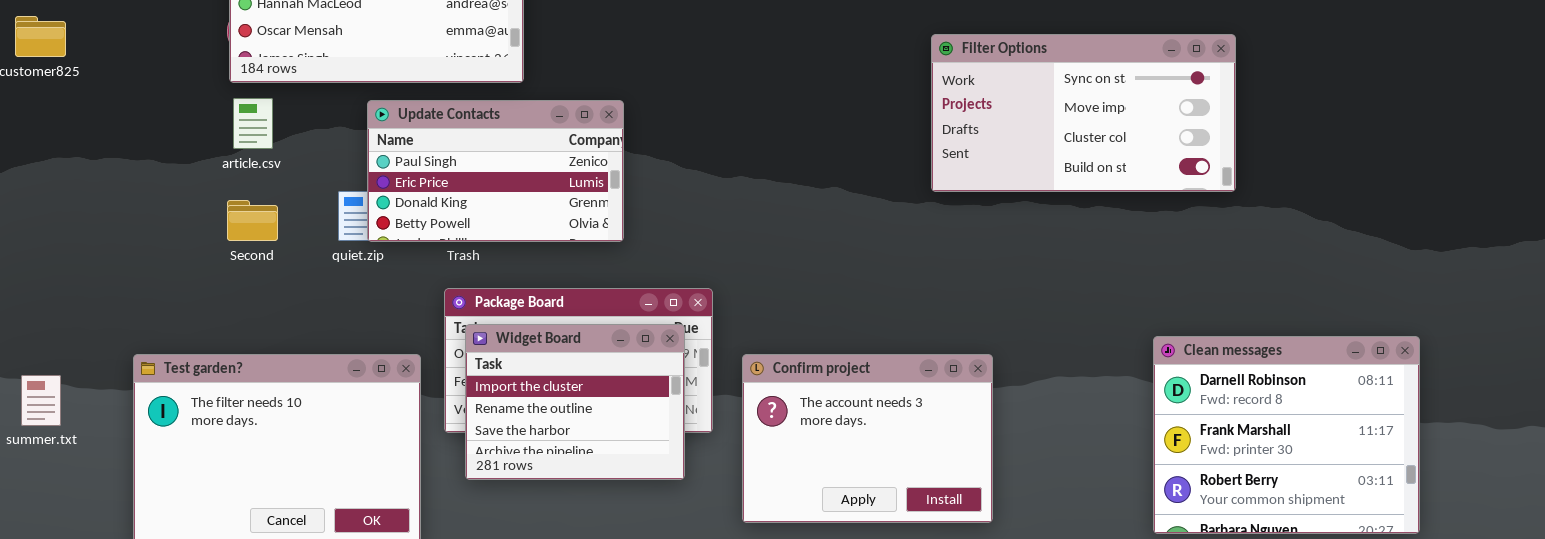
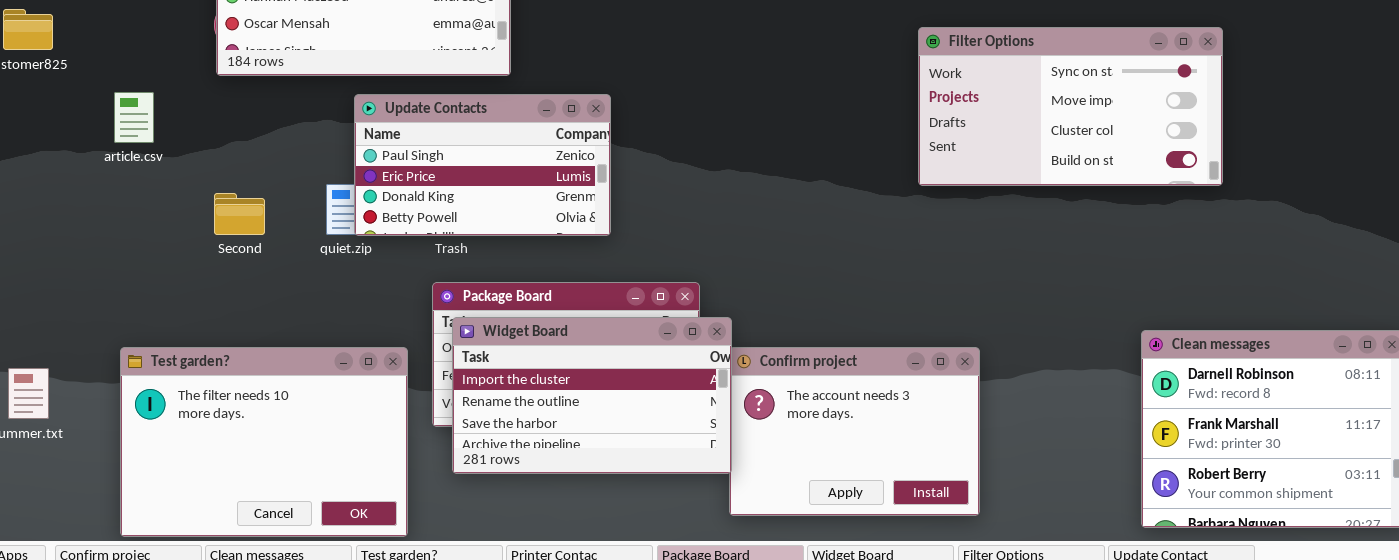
article.csv: [233,98,273,149] -> [114,92,154,143], moved
Widget Board: [465,324,685,480] -> [452,317,732,474], resized

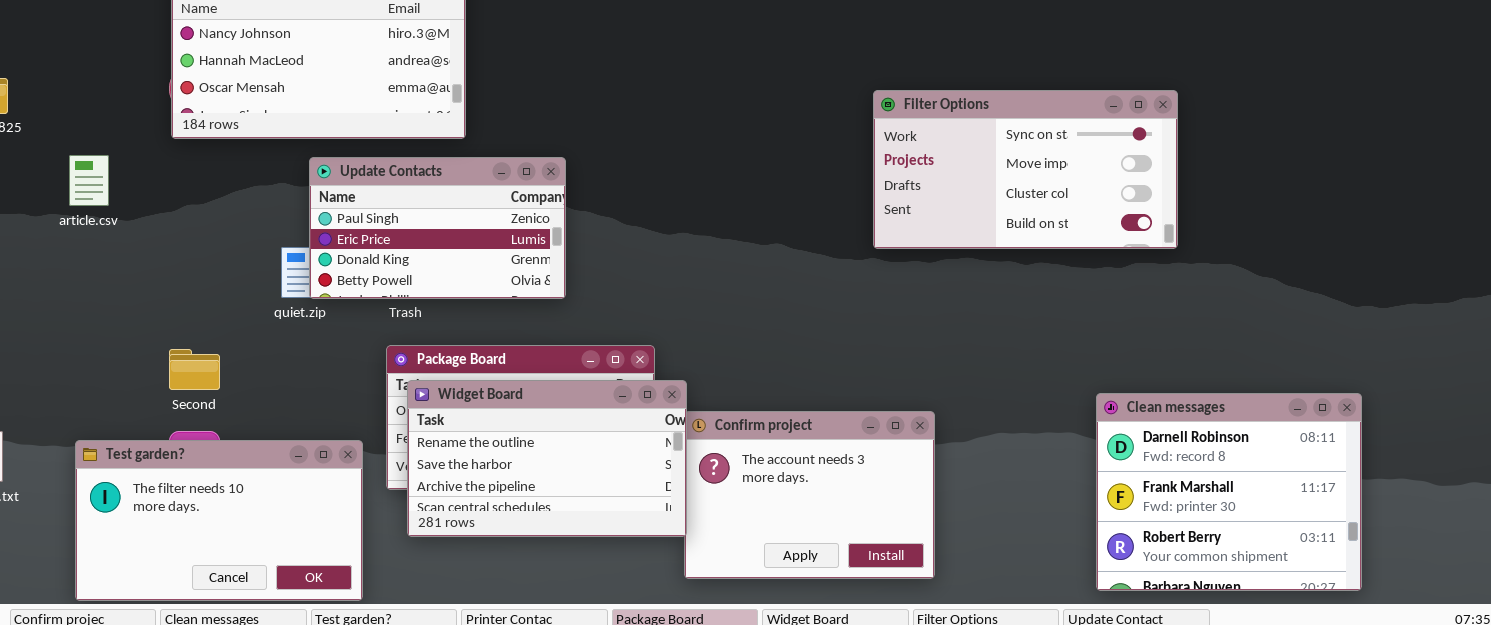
Second: [214,193,265,235] -> [169,349,220,390], moved
Widget Board: [452,317,732,474] -> [407,380,687,537], scrolled down 1 row
Test garden?: [120,347,408,537] -> [75,440,363,601], resized

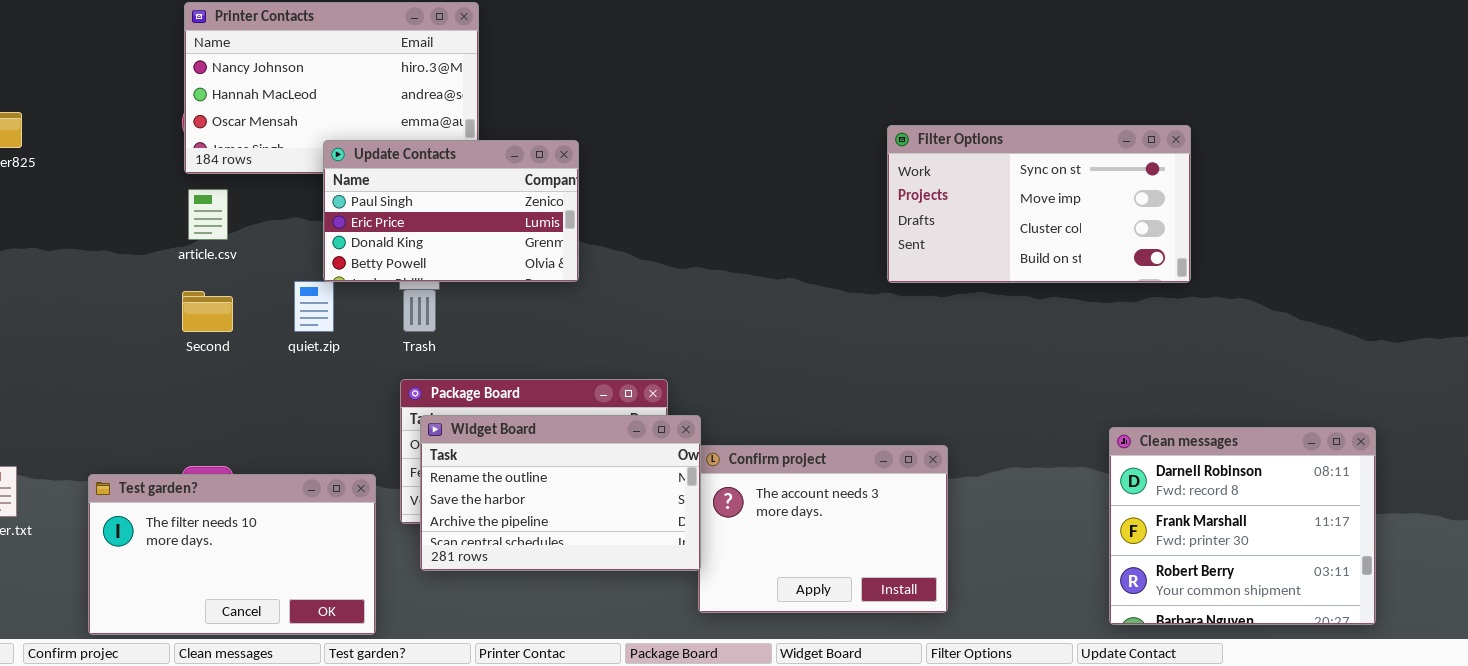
article.csv: [69,155,109,206] -> [188,189,228,240], moved
Update Contacts: [309,157,566,299] -> [323,140,579,282], moved
Second: [169,349,220,390] -> [182,291,233,332], moved

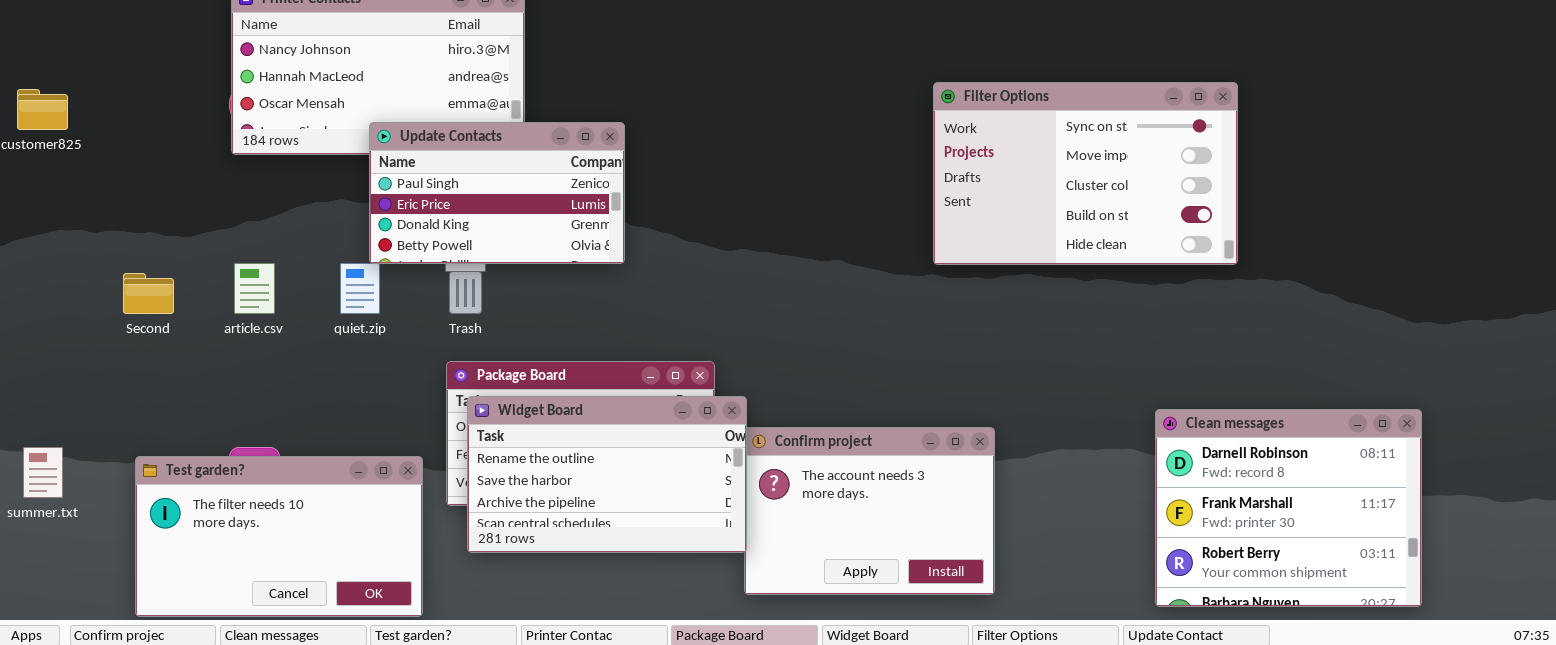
Filter Options: [887,125,1191,283] -> [933,82,1238,265], resized
article.csv: [188,189,228,240] -> [234,263,275,314], moved
Second: [182,291,233,332] -> [123,273,174,314], moved

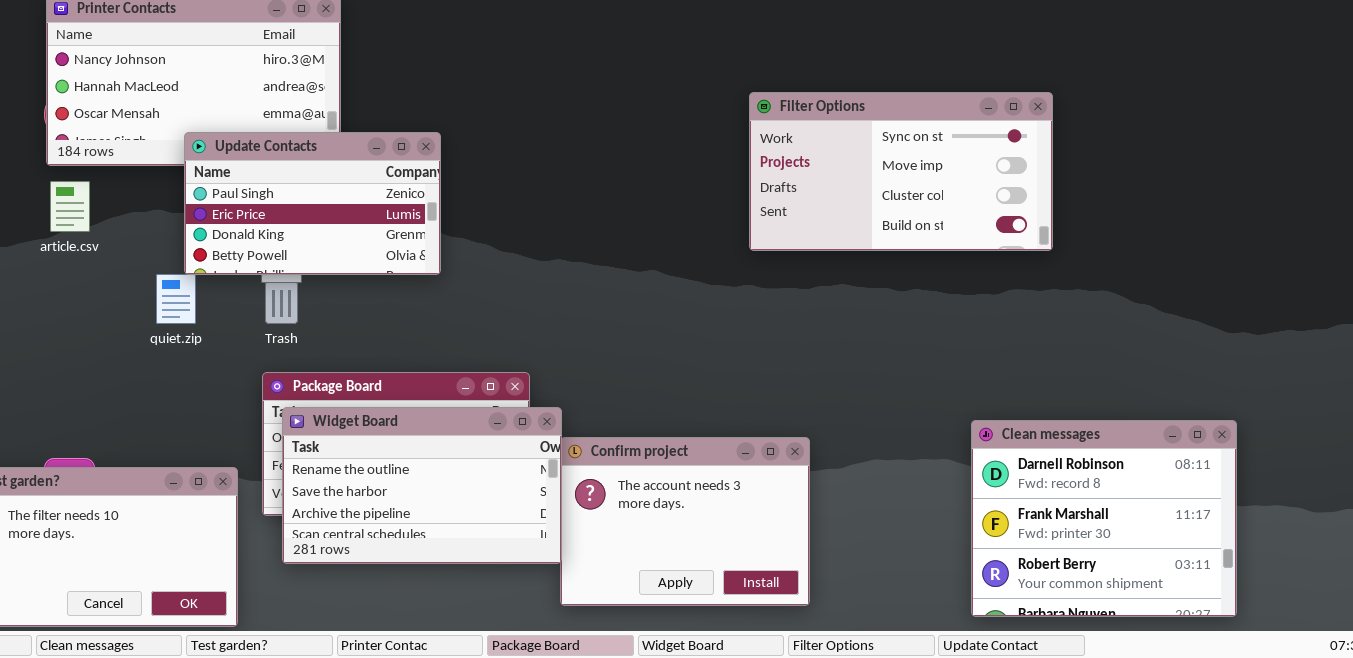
Filter Options: [933,82,1238,265] -> [749,92,1053,251], resized
article.csv: [234,263,275,314] -> [50,181,90,232], moved

